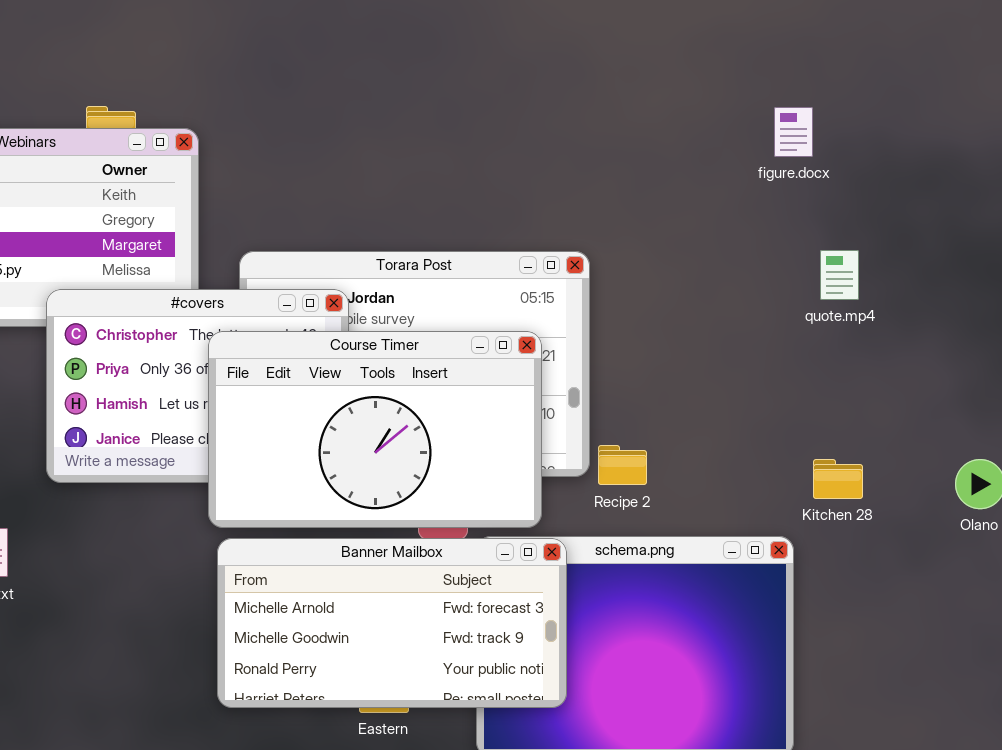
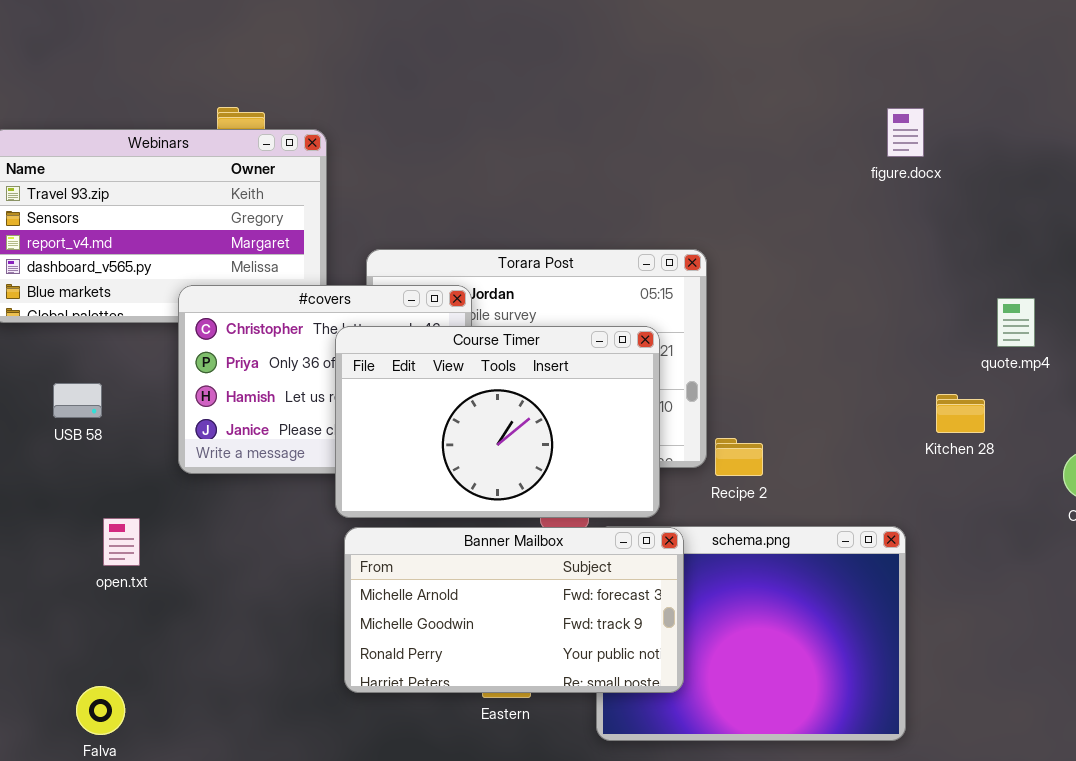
quote.mp4: [820,250,859,300] -> [997,298,1035,347], moved
Kitchen 28: [813,459,863,499] -> [936,394,985,433], moved

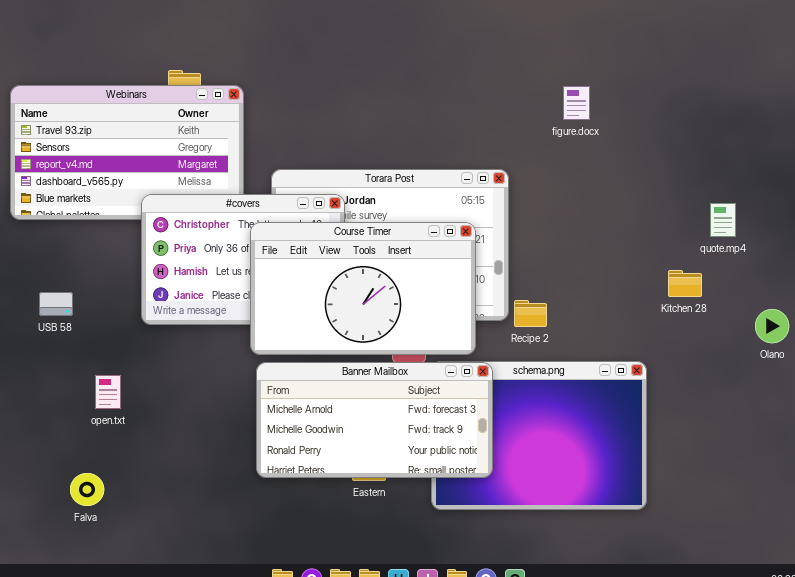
figure.docx: [887,108,924,157] -> [563,86,590,120], moved
USB 58: [53,383,102,418] -> [39,292,73,316], moved
open.txt: [103,518,140,566] -> [95,375,121,409], moved

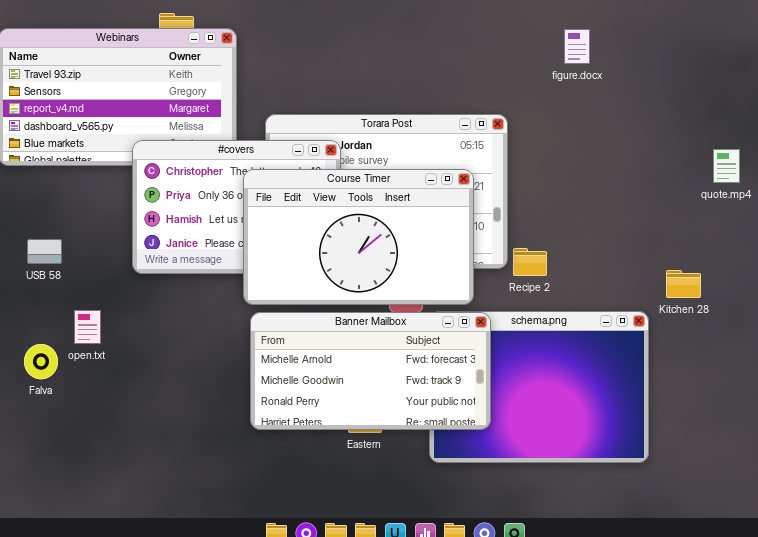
Kitchen 28: [668,270,702,297] -> [666,270,701,298], moved
open.txt: [95,375,121,409] -> [74,310,101,344], moved
Falva: [70,473,104,506] -> [24,344,58,379], moved

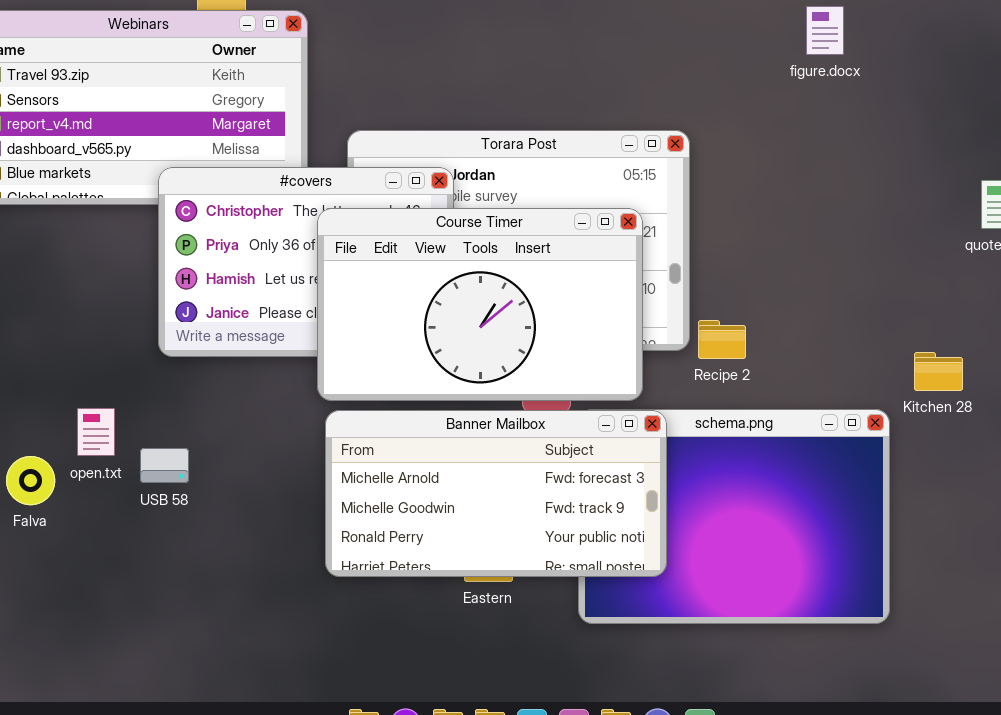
figure.docx: [564,29,590,64] -> [806,6,844,55], moved
USB 58: [27,239,62,264] -> [140,448,189,483], moved

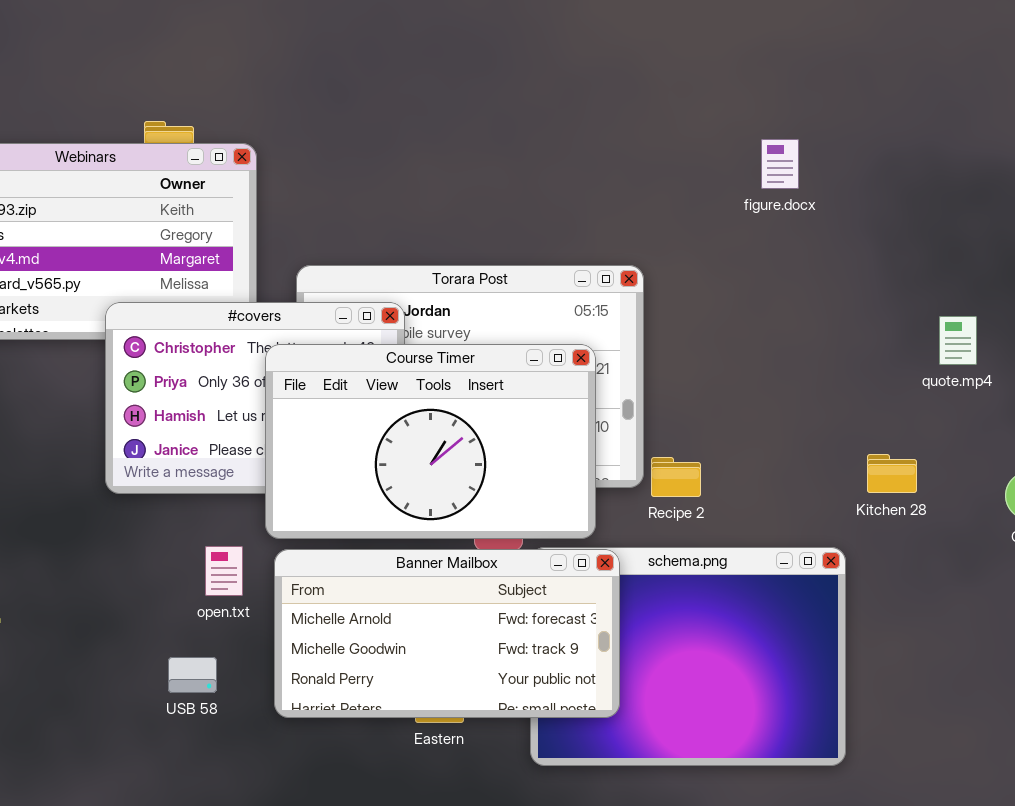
Kitchen 28: [914,352,963,391] -> [867,454,917,493], moved
open.txt: [77,408,115,456] -> [205,546,243,596], moved
USB 58: [140,448,189,483] -> [168,657,217,693], moved

